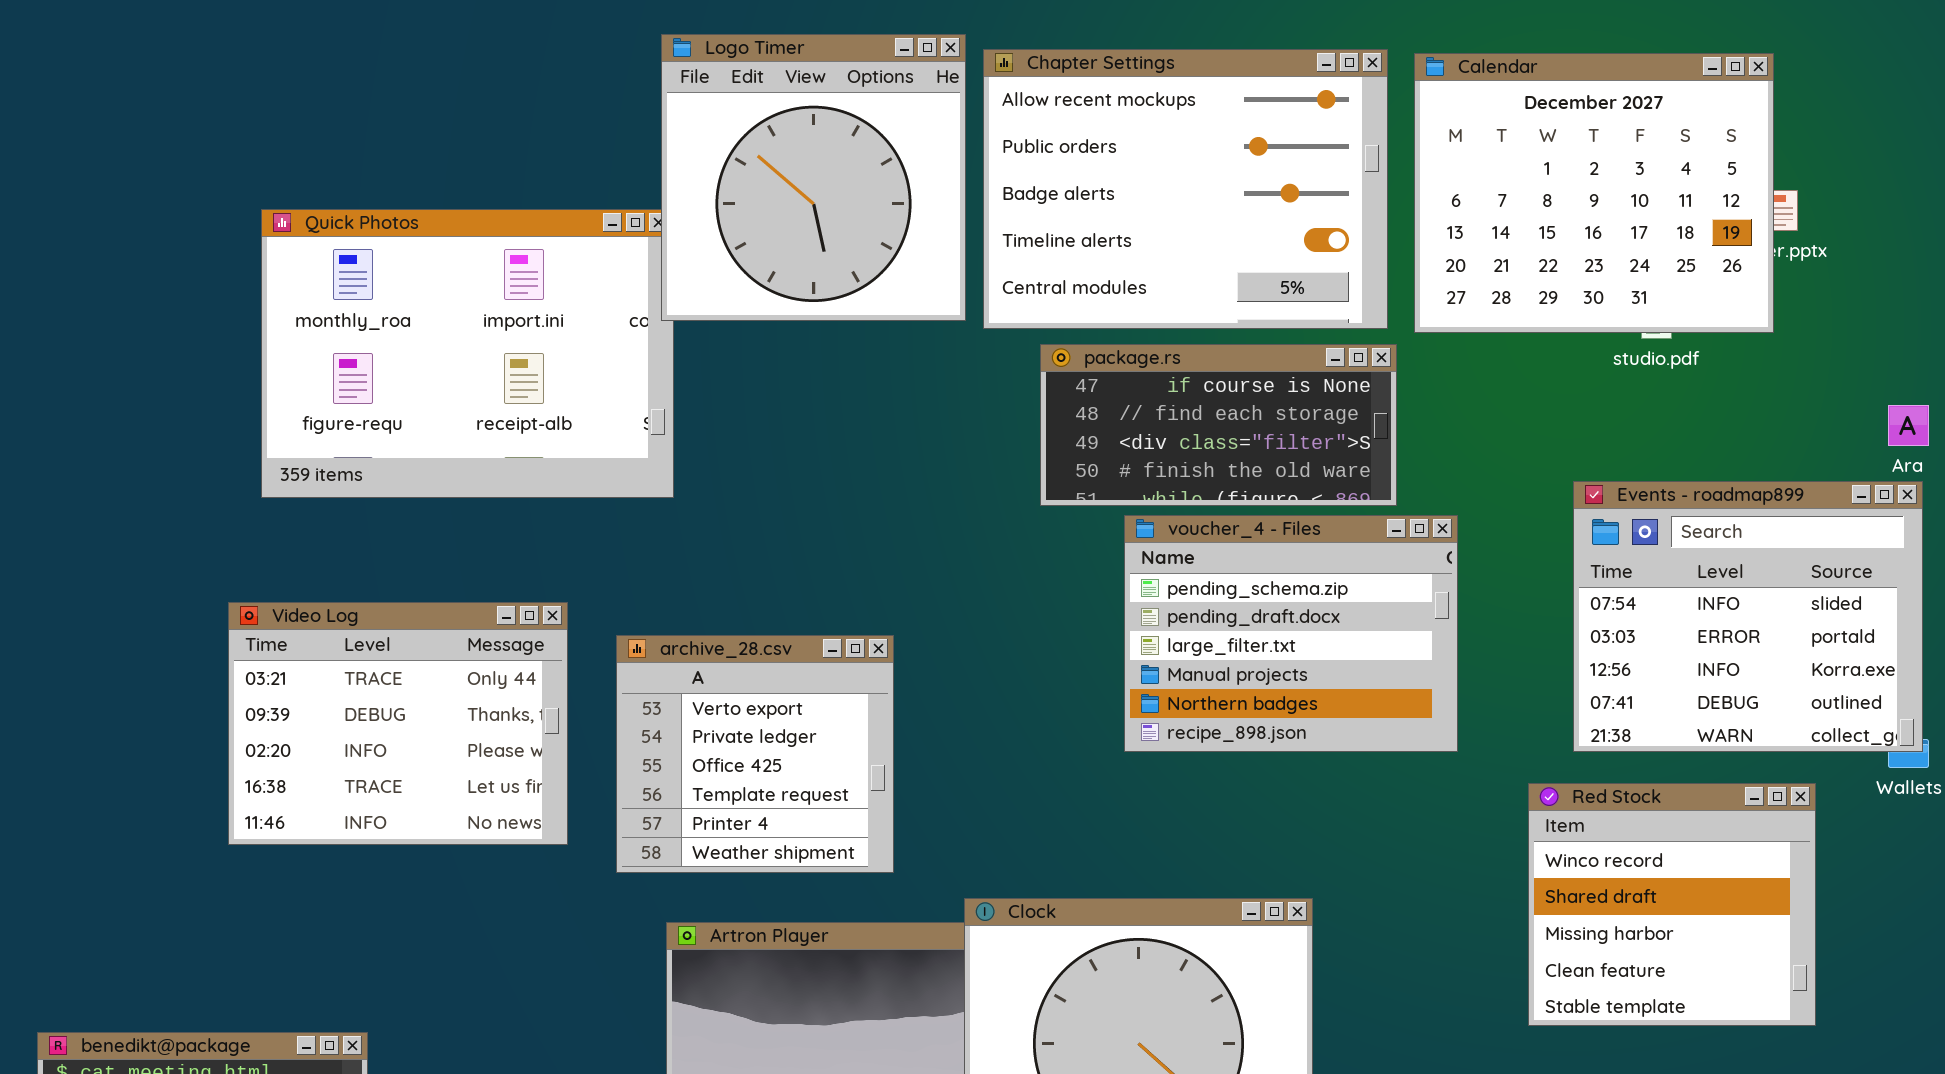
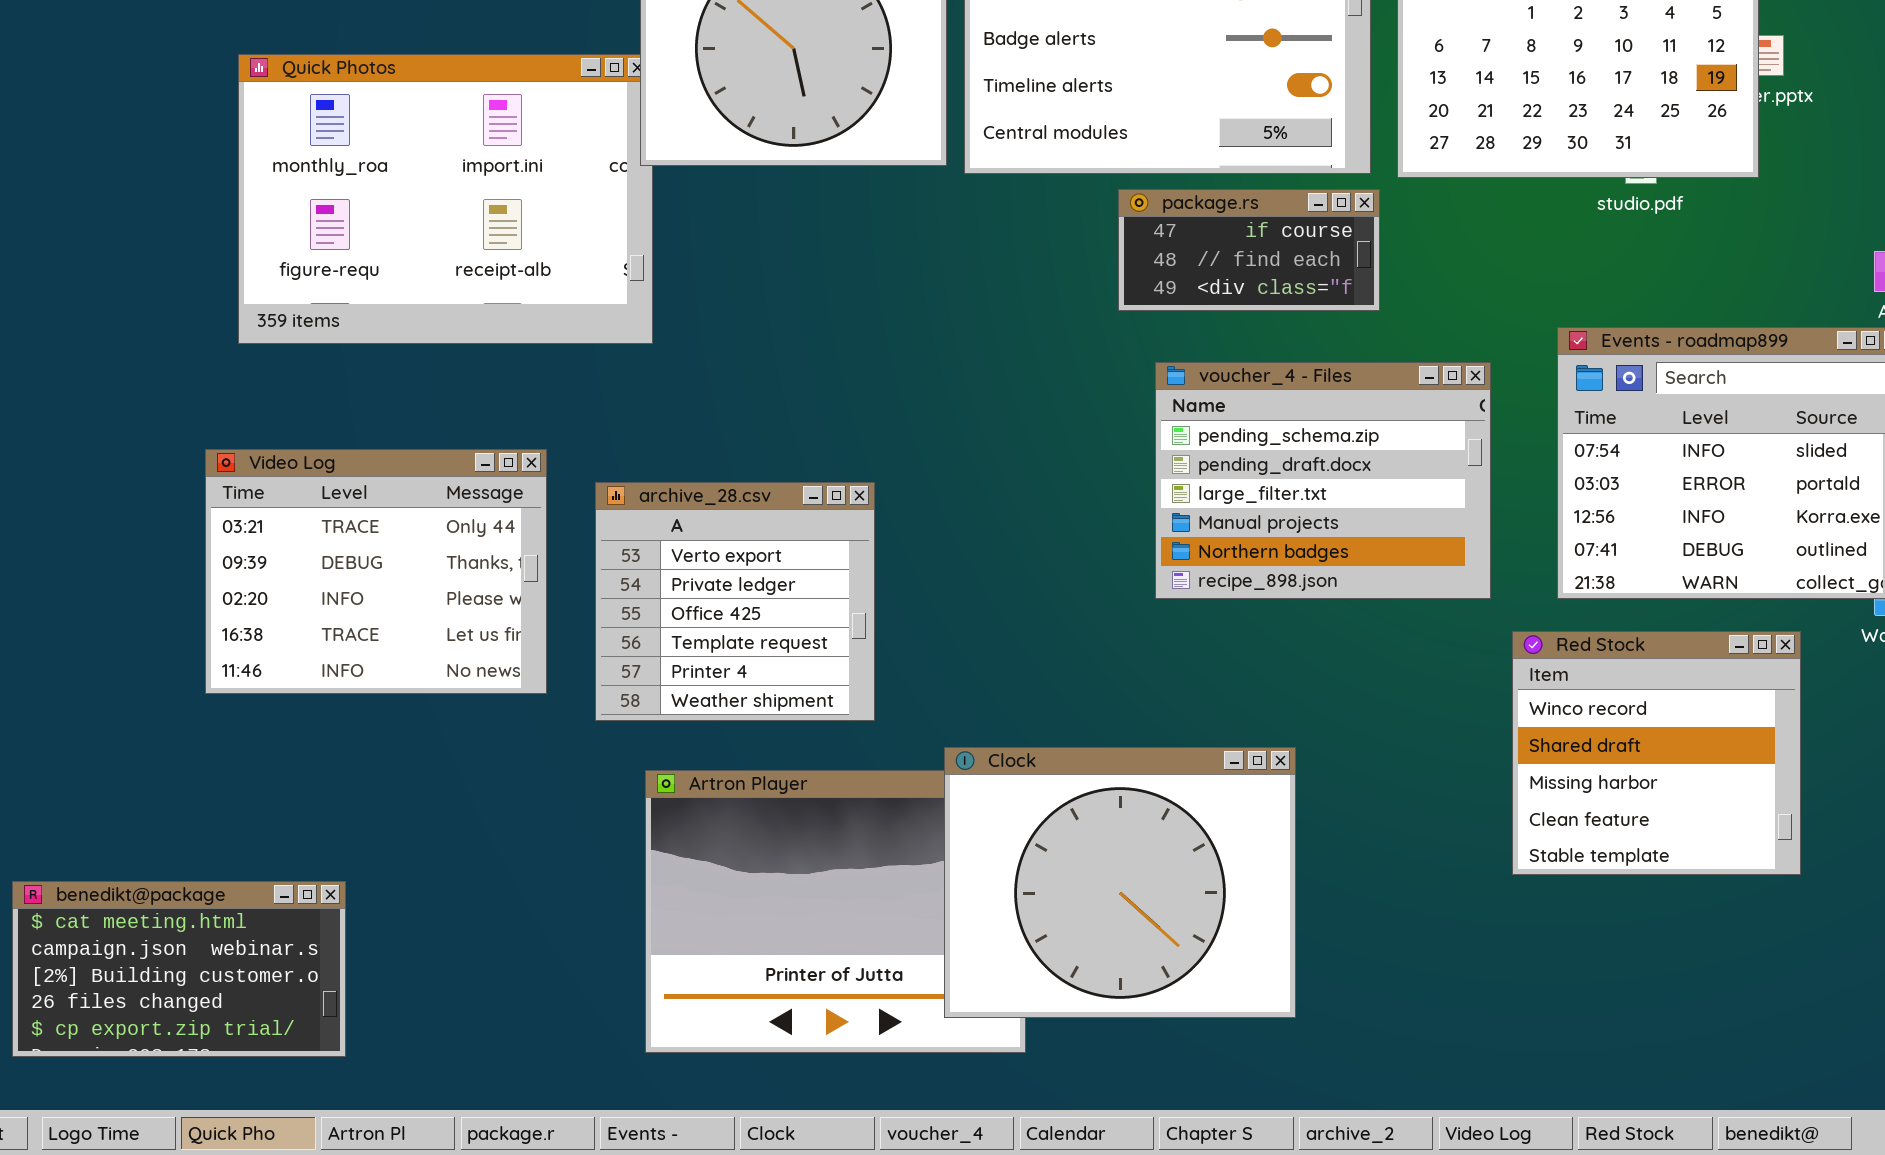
package.rs: [1040,344,1397,506] -> [1118,189,1380,311], resized
voucher_4 - Files: [1124,515,1458,752] -> [1155,362,1491,599], moved

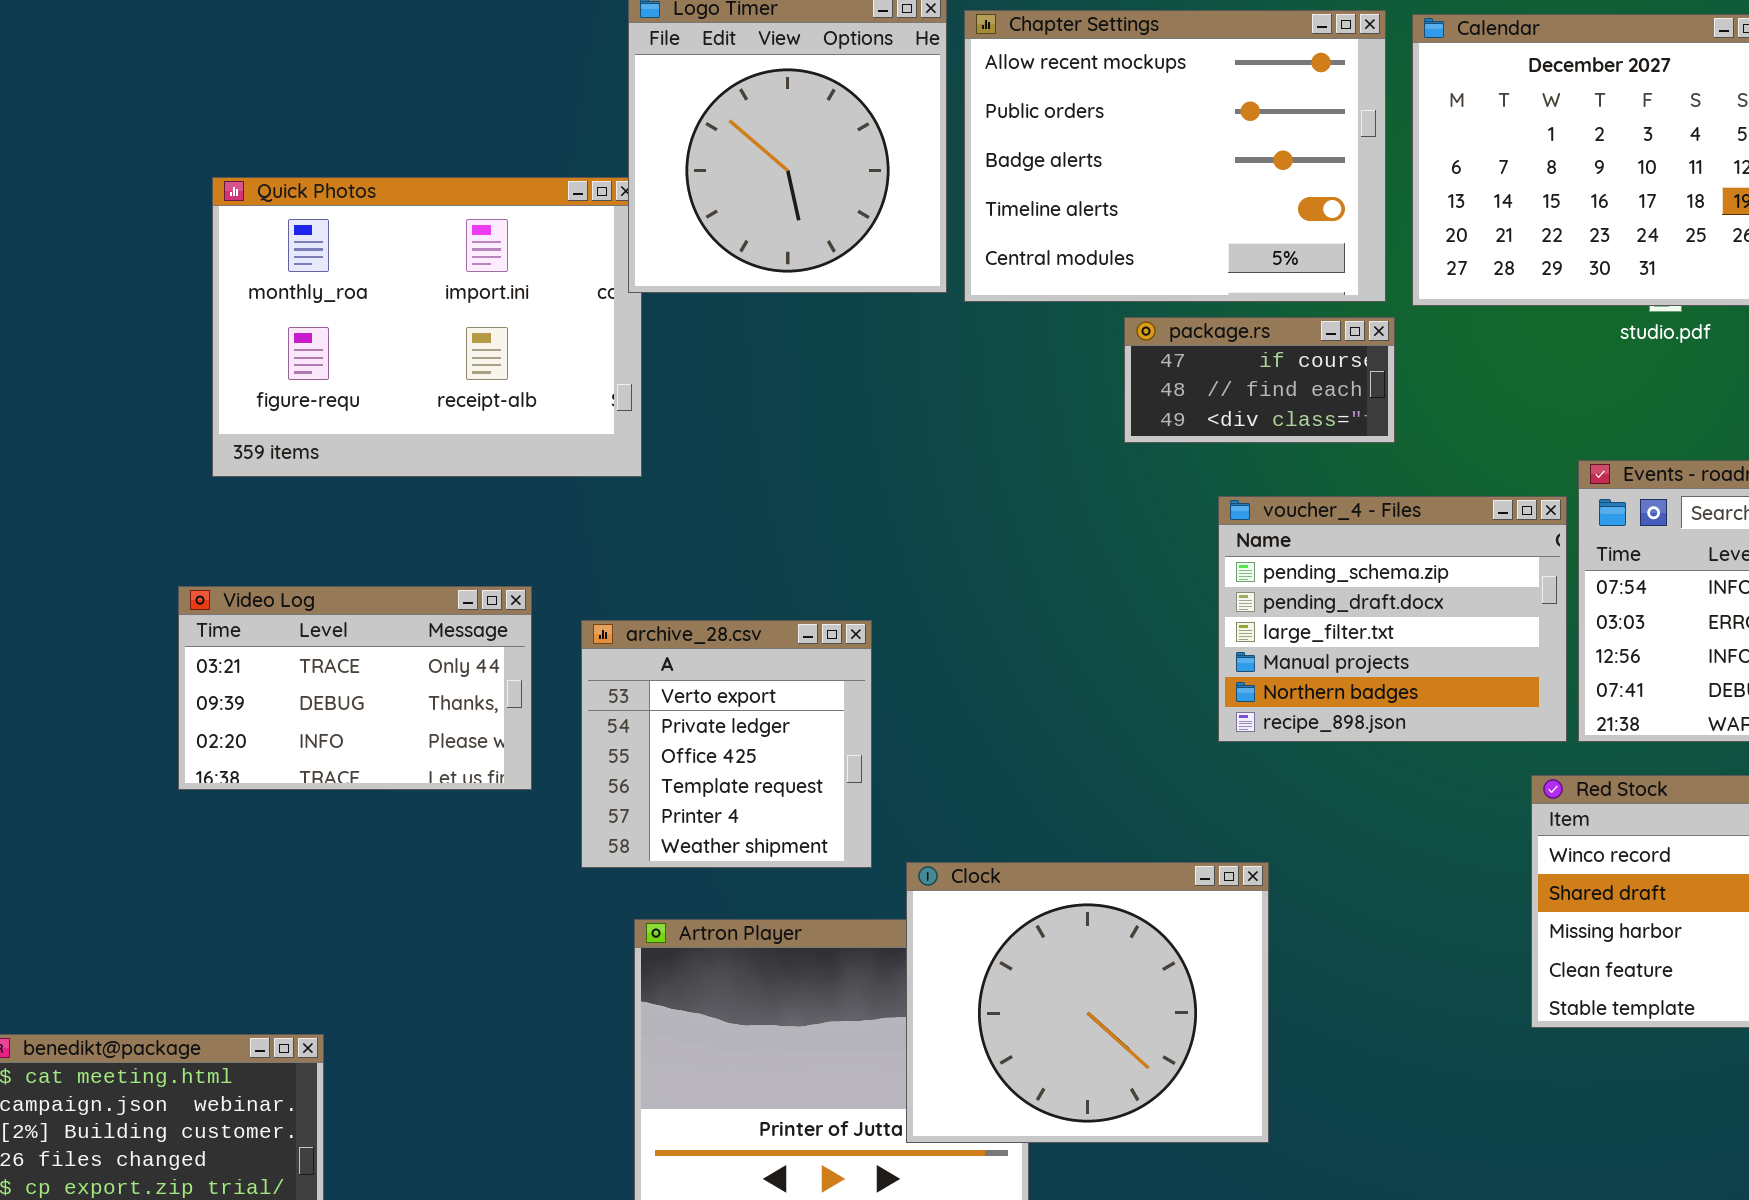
voucher_4 - Files: [1155,362,1491,599] -> [1218,496,1567,742], moved
Video Log: [205,449,547,694] -> [178,586,532,790], resized
Clock: [944,747,1296,1018] -> [906,862,1269,1143], moved

